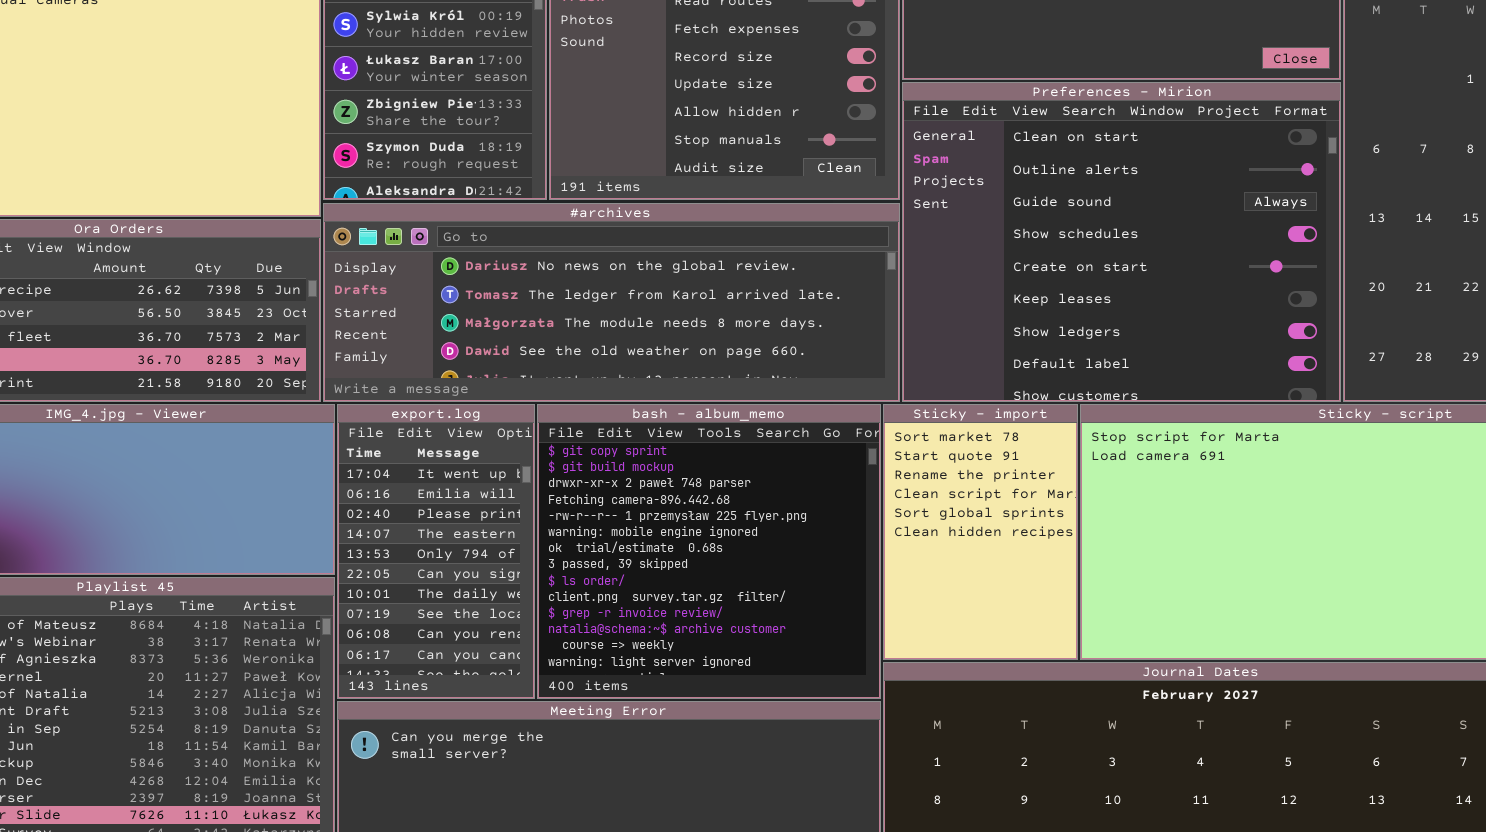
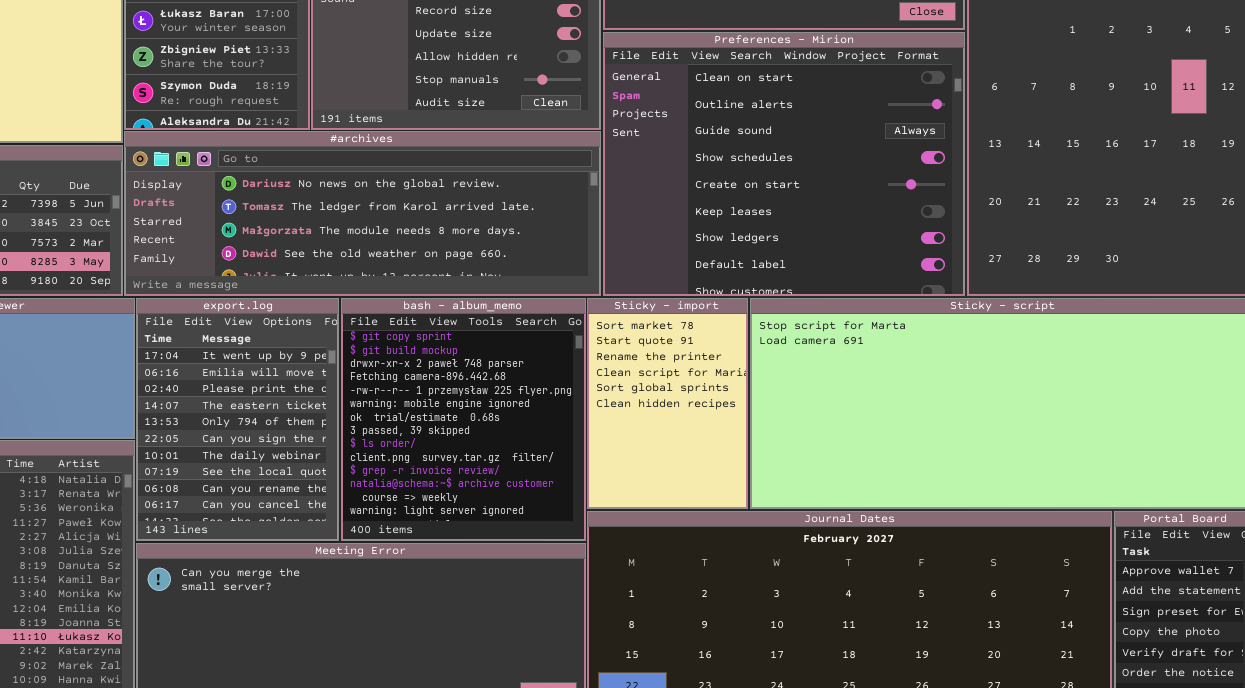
export.log: [337,404,535,699] -> [136,298,339,541], resized
bash - album_memo: [537,404,881,699] -> [341,298,586,541], resized

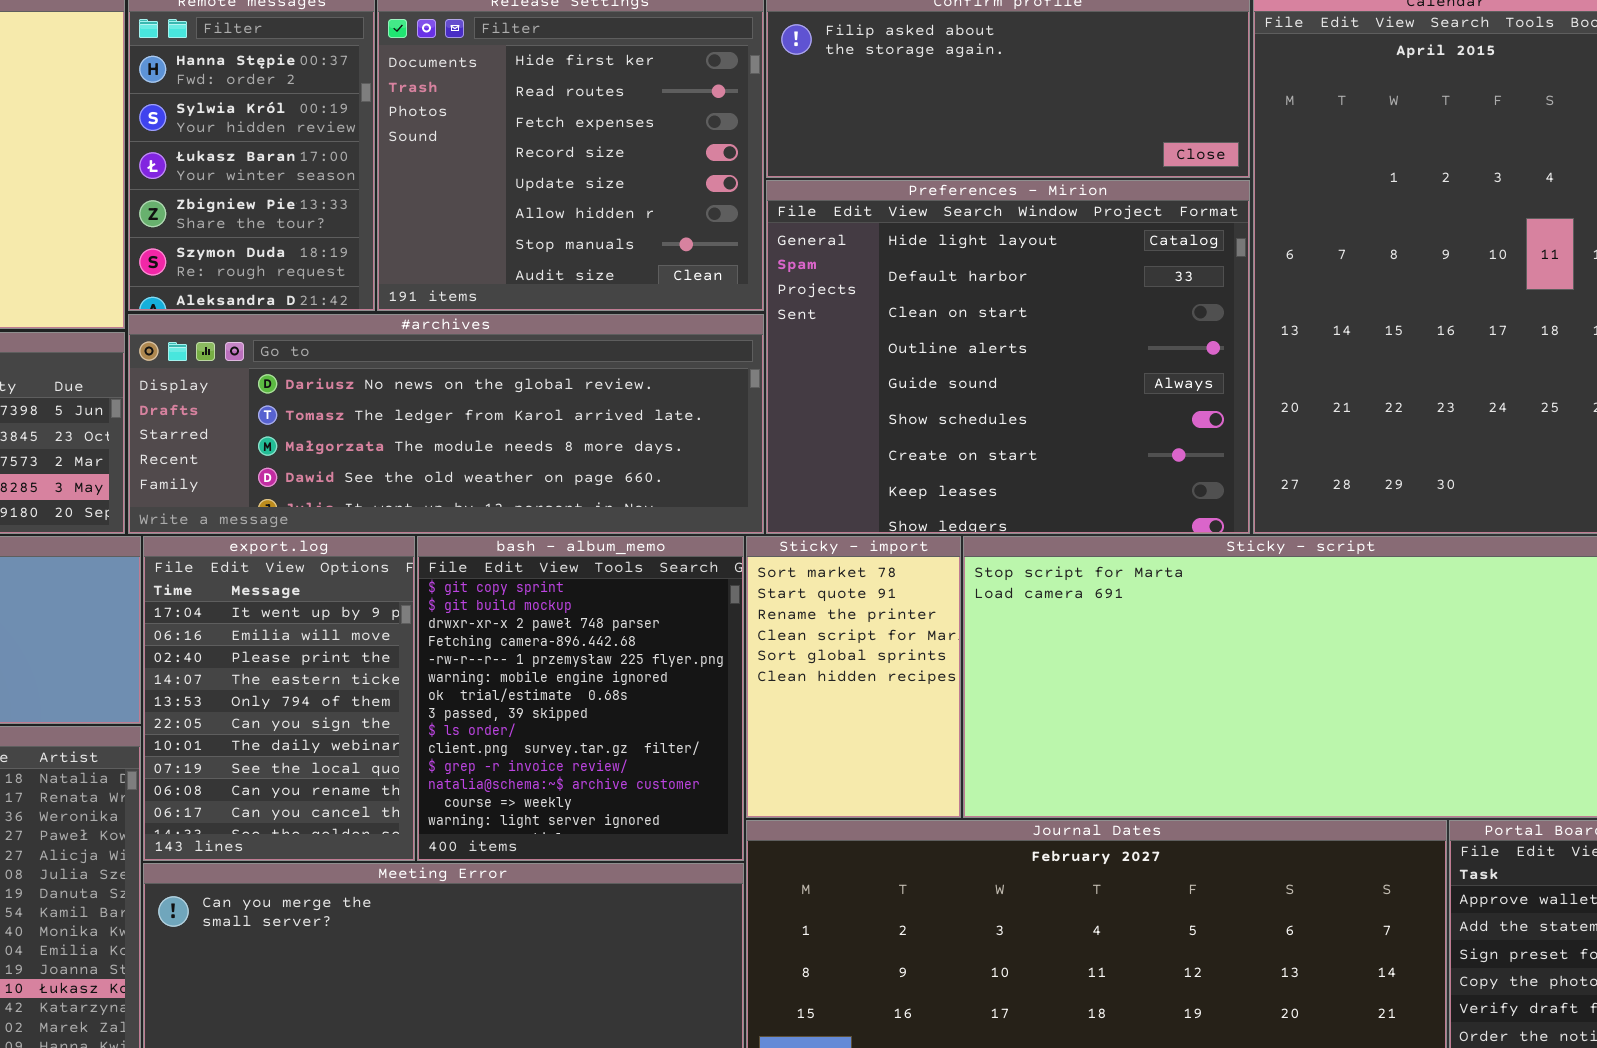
Preferences - Mirion: [603,32,965,296] -> [766,180,1250,534], scrolled up 2 rows

